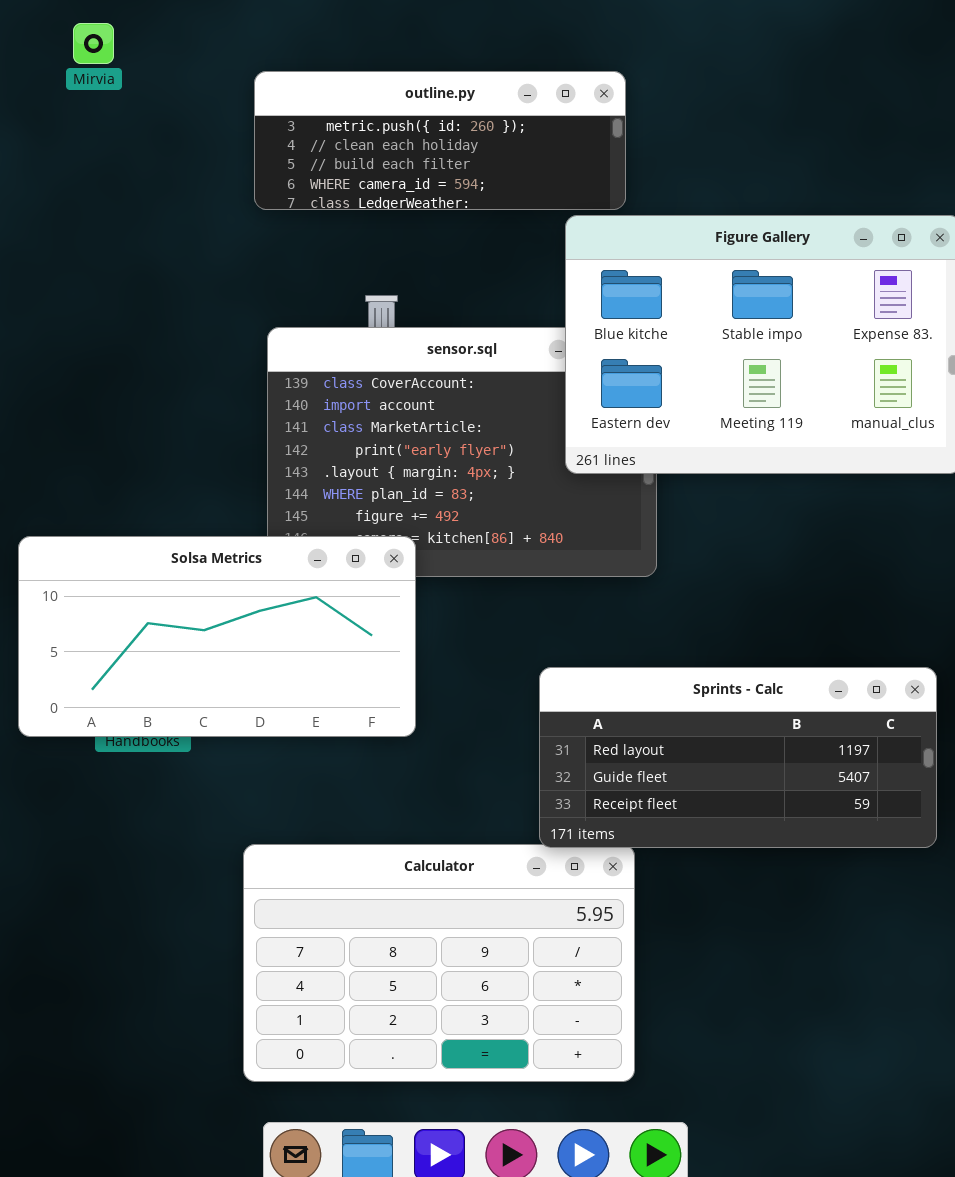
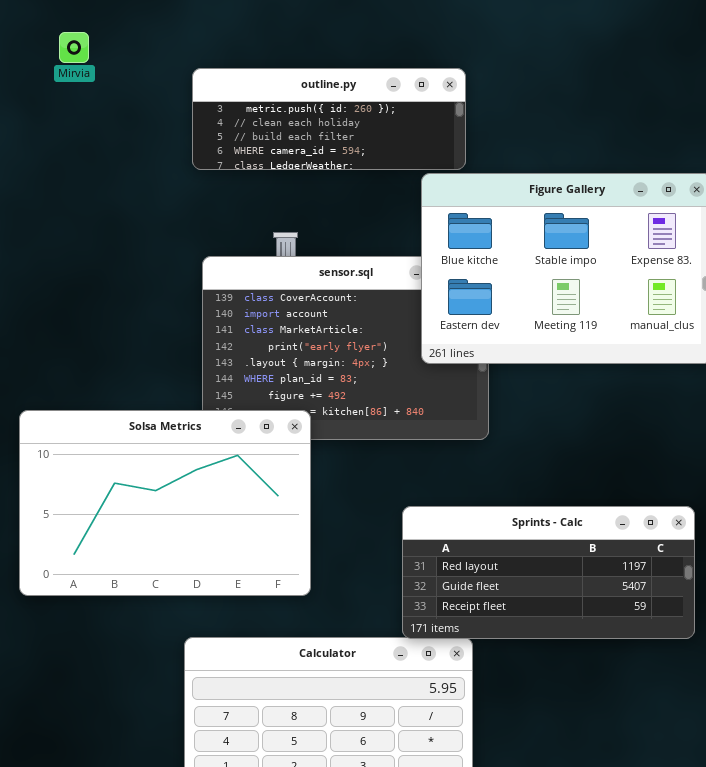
Solsa Metrics: [18,536,416,737] -> [19,410,311,596], resized

